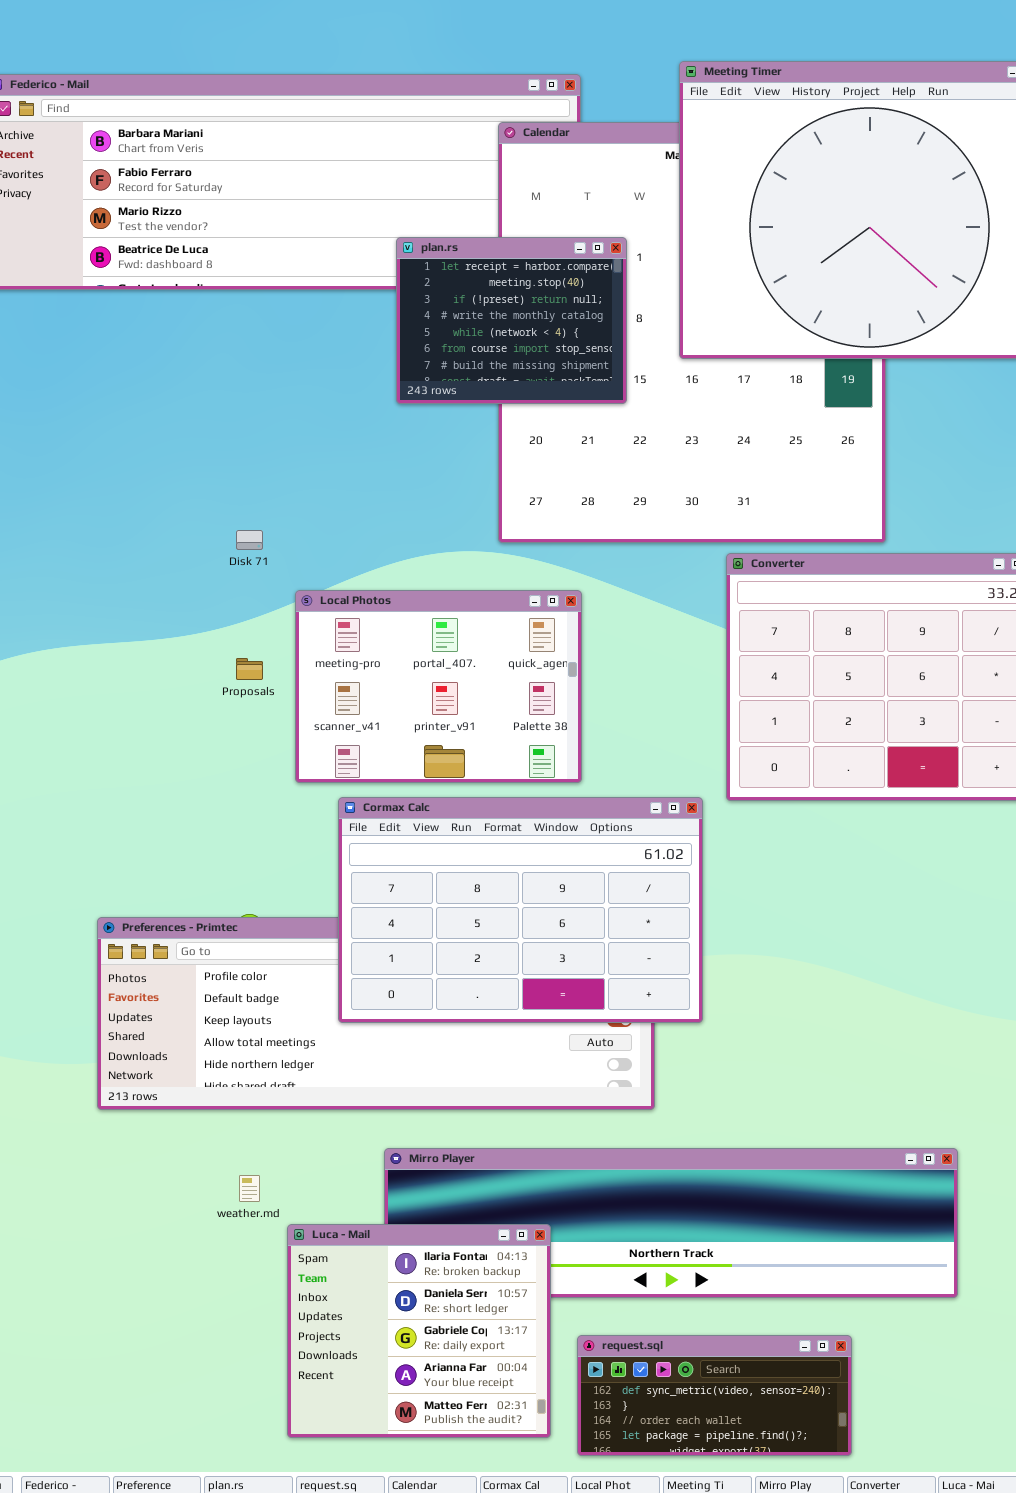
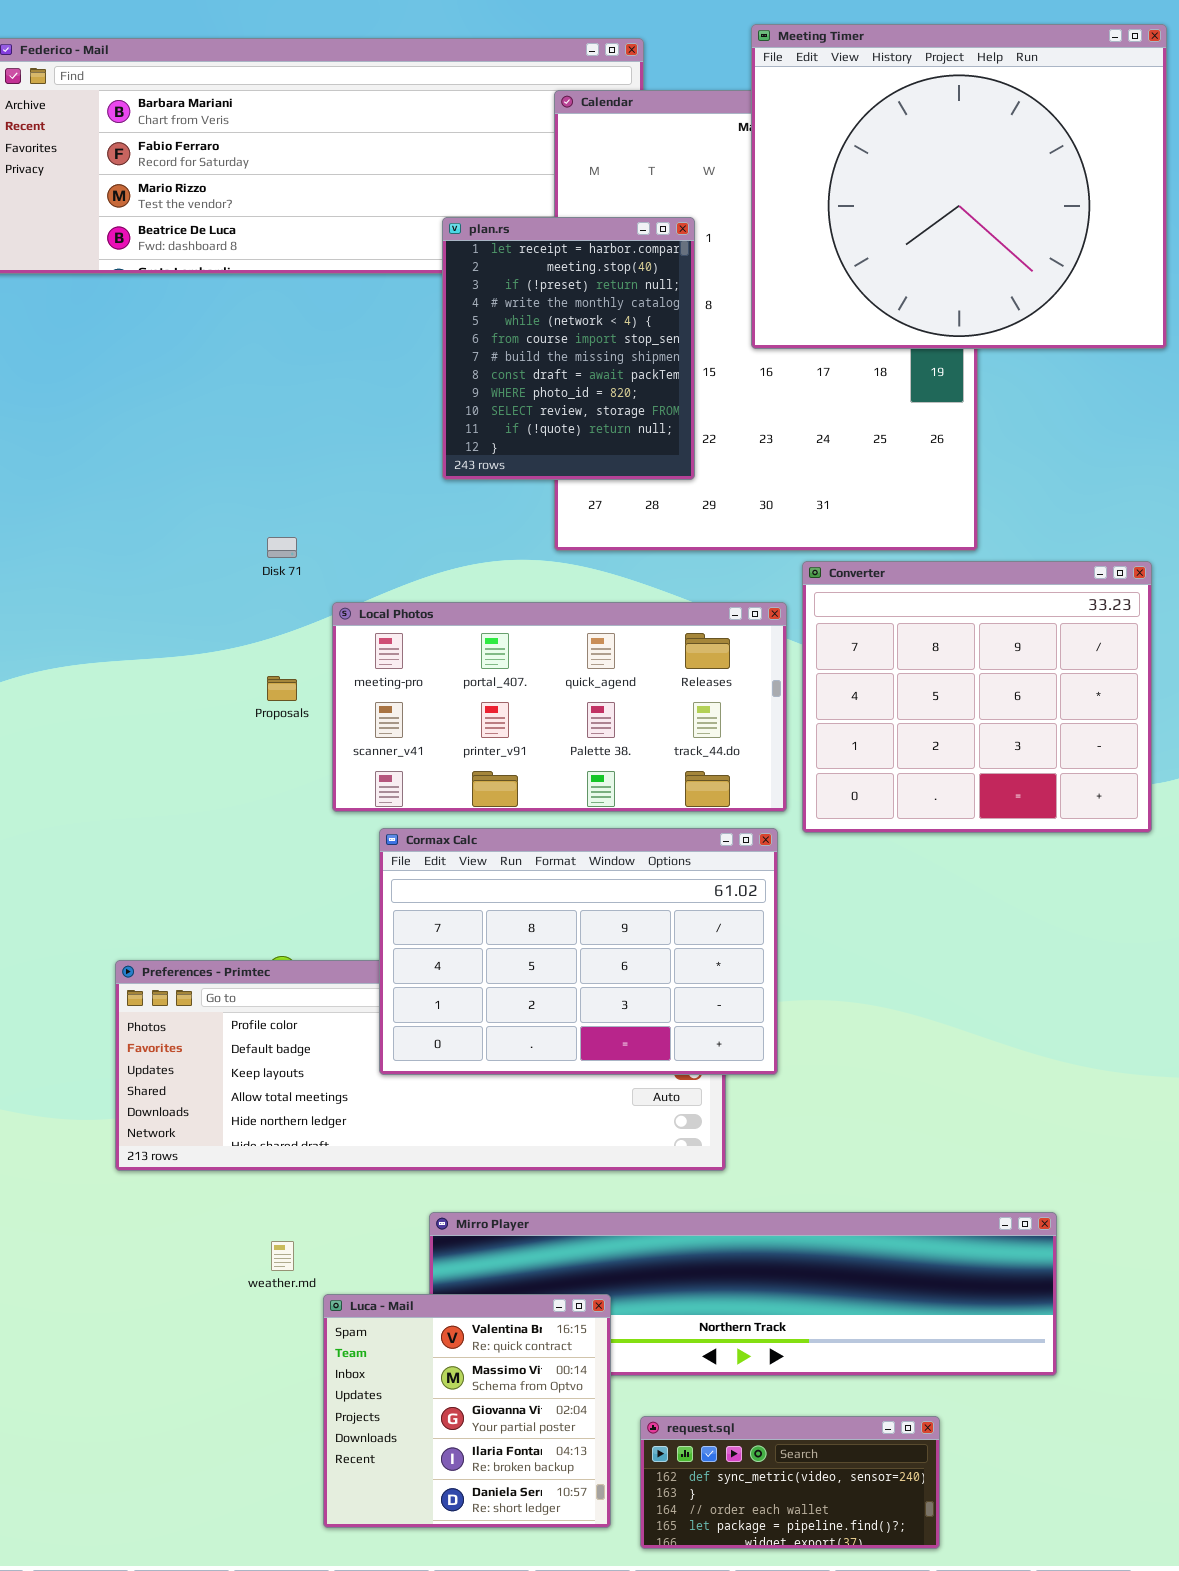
plan.rs: [396,237,627,404] -> [442,217,695,480], resized
Local Photos: [295,590,582,783] -> [332,602,787,812], resized
Luca - Mail: [287,1224,551,1438] -> [323,1294,611,1528], scrolled up 3 rows

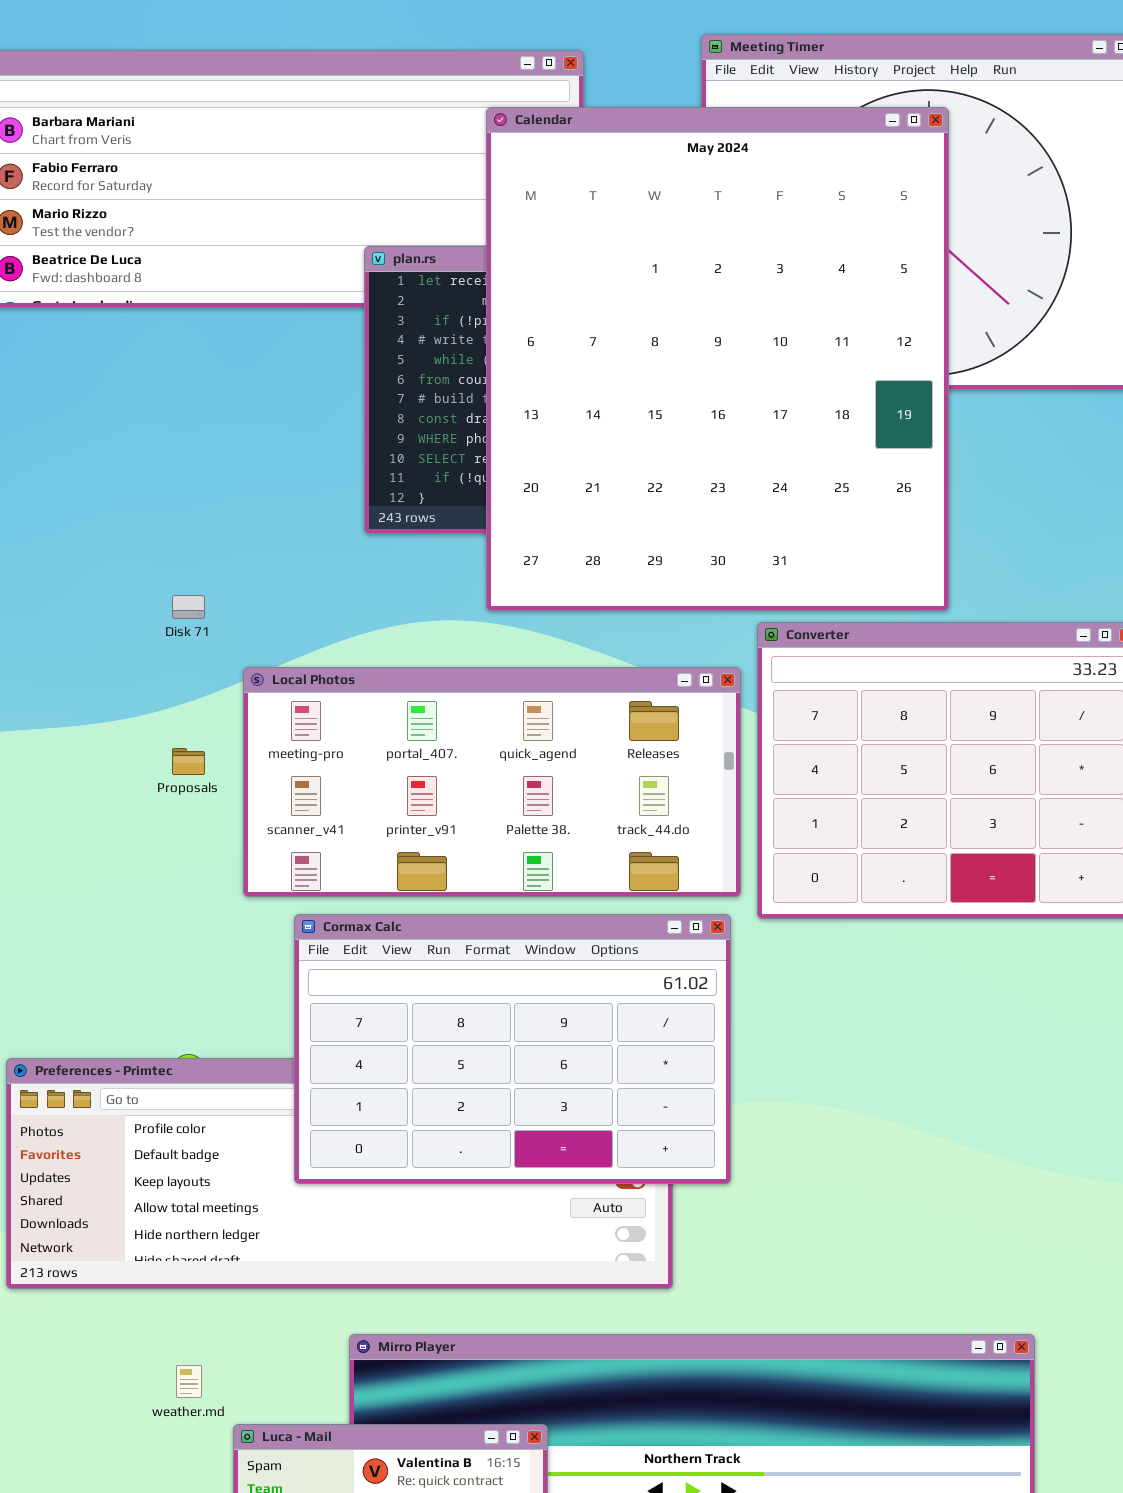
Calendar: [554,90,978,551] -> [486,107,949,611], raised

